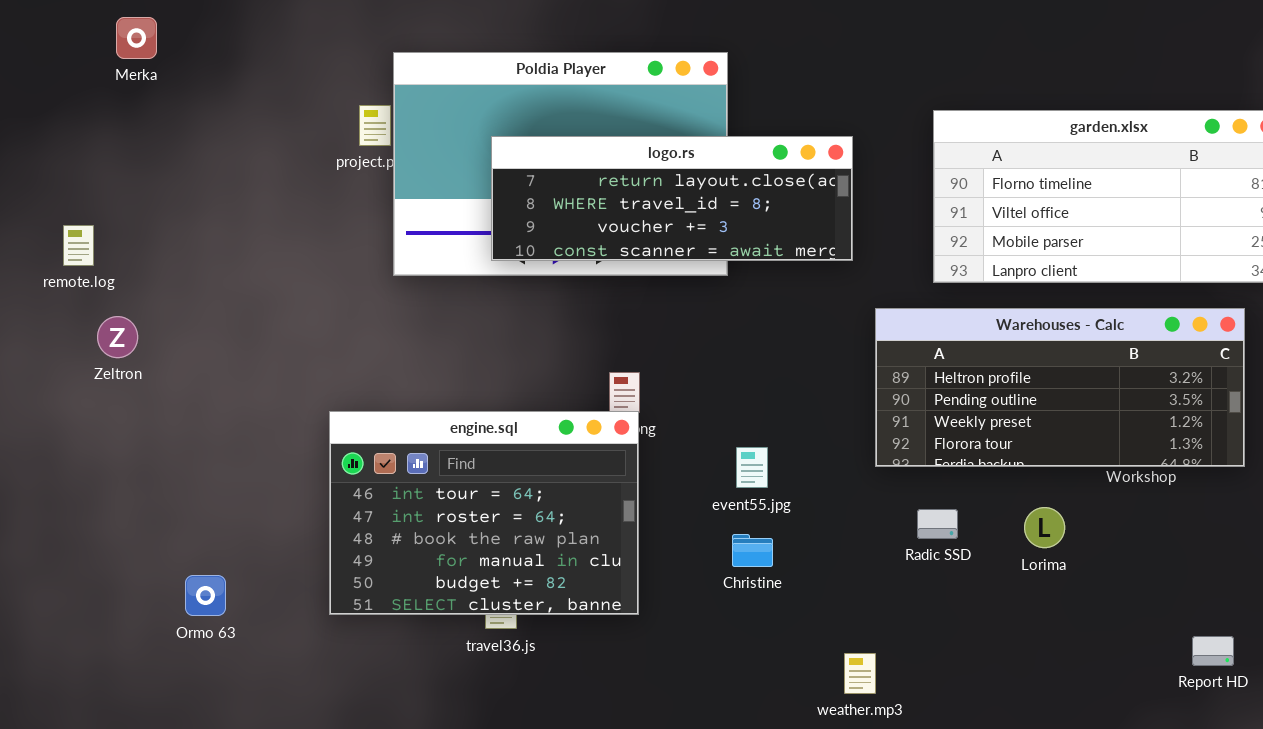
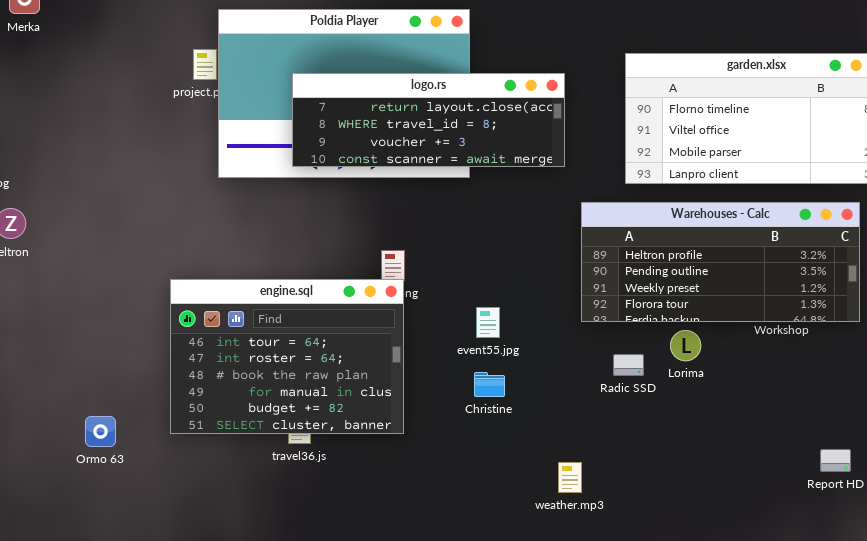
Lorima: [1024,507,1065,548] -> [670,330,701,361], moved
Ormo 63: [185,575,226,616] -> [85,416,116,447], moved

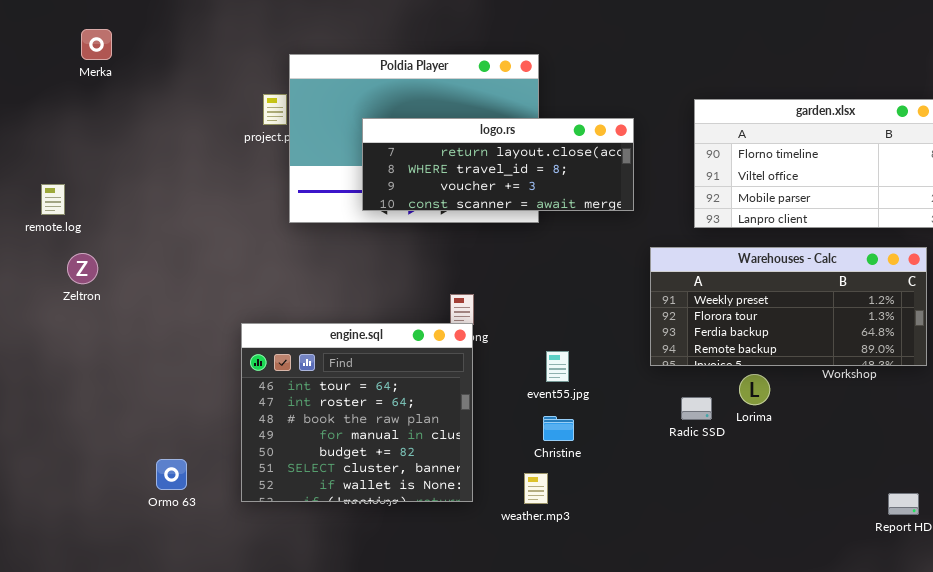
Warehouses - Calc: [581,202,860,322] -> [650,247,927,366], scrolled down 2 rows
engine.sql: [170,279,404,434] -> [241,323,473,502], resized
weather.mp3: [558,462,582,493] -> [524,473,548,504], moved

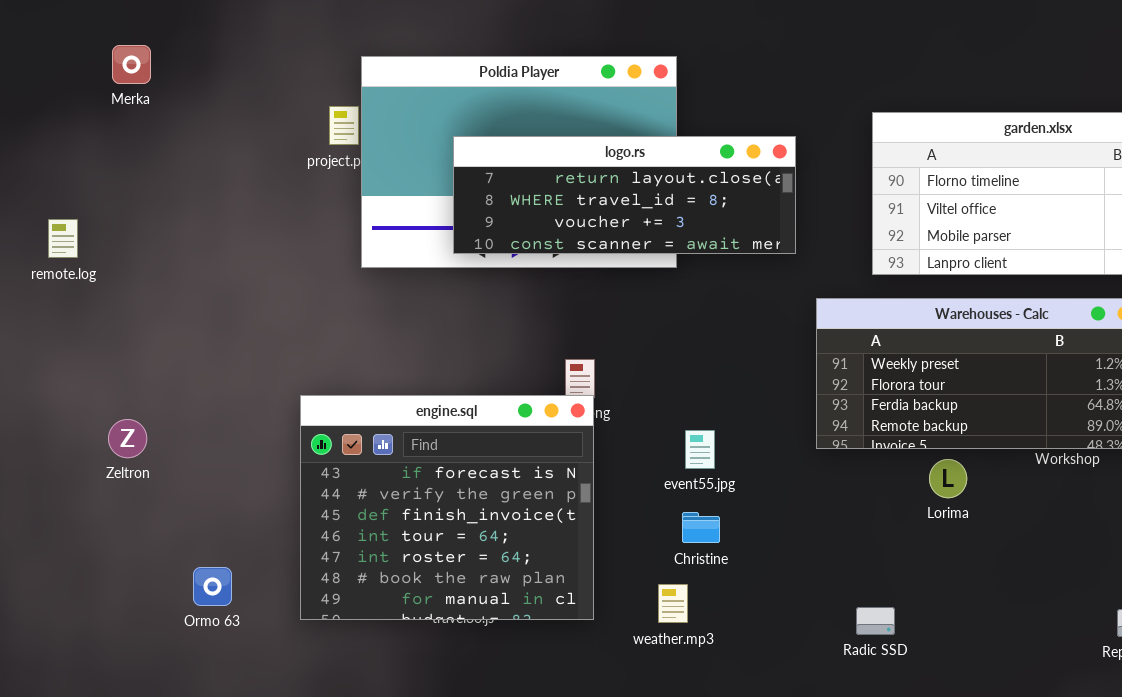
Merka: [81,29,112,60] -> [112,45,151,84], moved
Zeltron: [67,253,98,284] -> [108,419,147,458], moved
engine.sql: [241,323,473,502] -> [300,395,594,620], scrolled up 3 rows
Radic SSD: [681,397,712,420] -> [856,607,895,635], moved

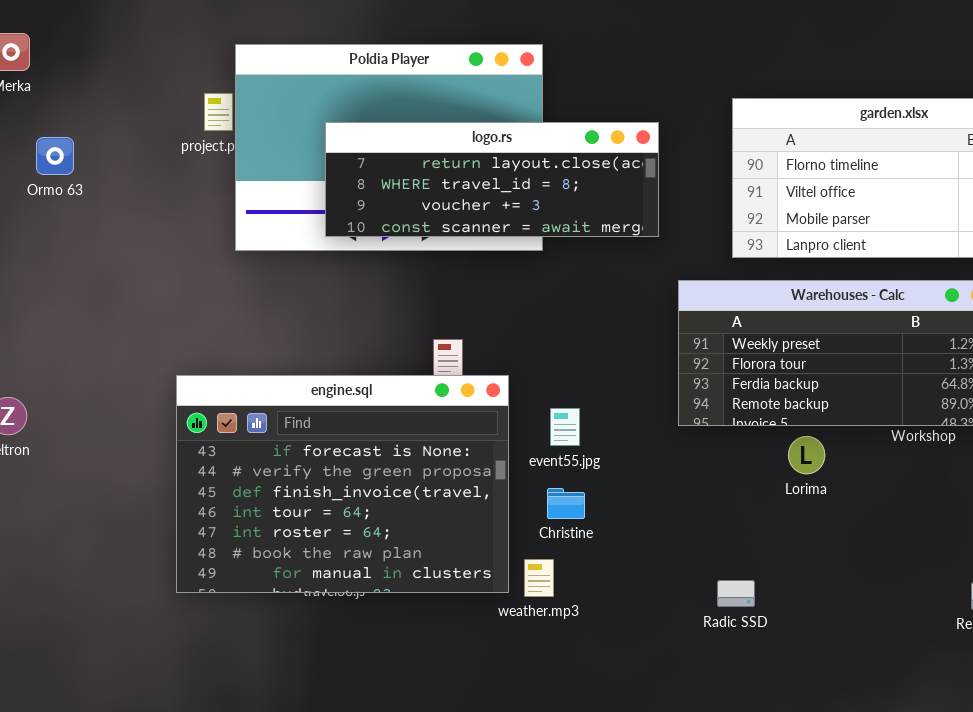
engine.sql: [300,395,594,620] -> [176,375,509,593], resized
Ormo 63: [193,567,232,606] -> [36,137,74,175], moved

